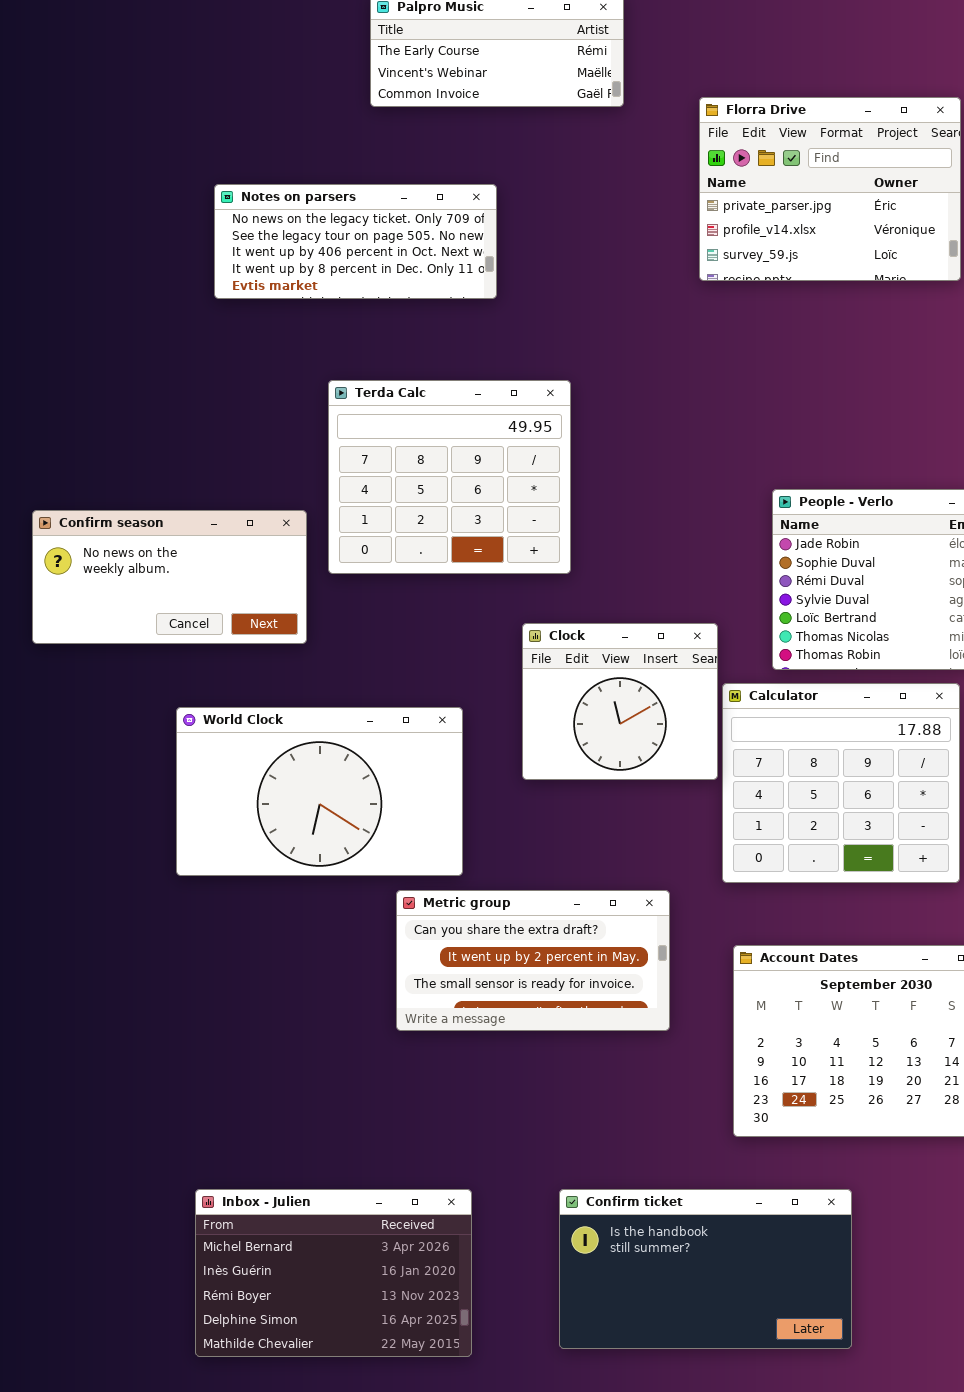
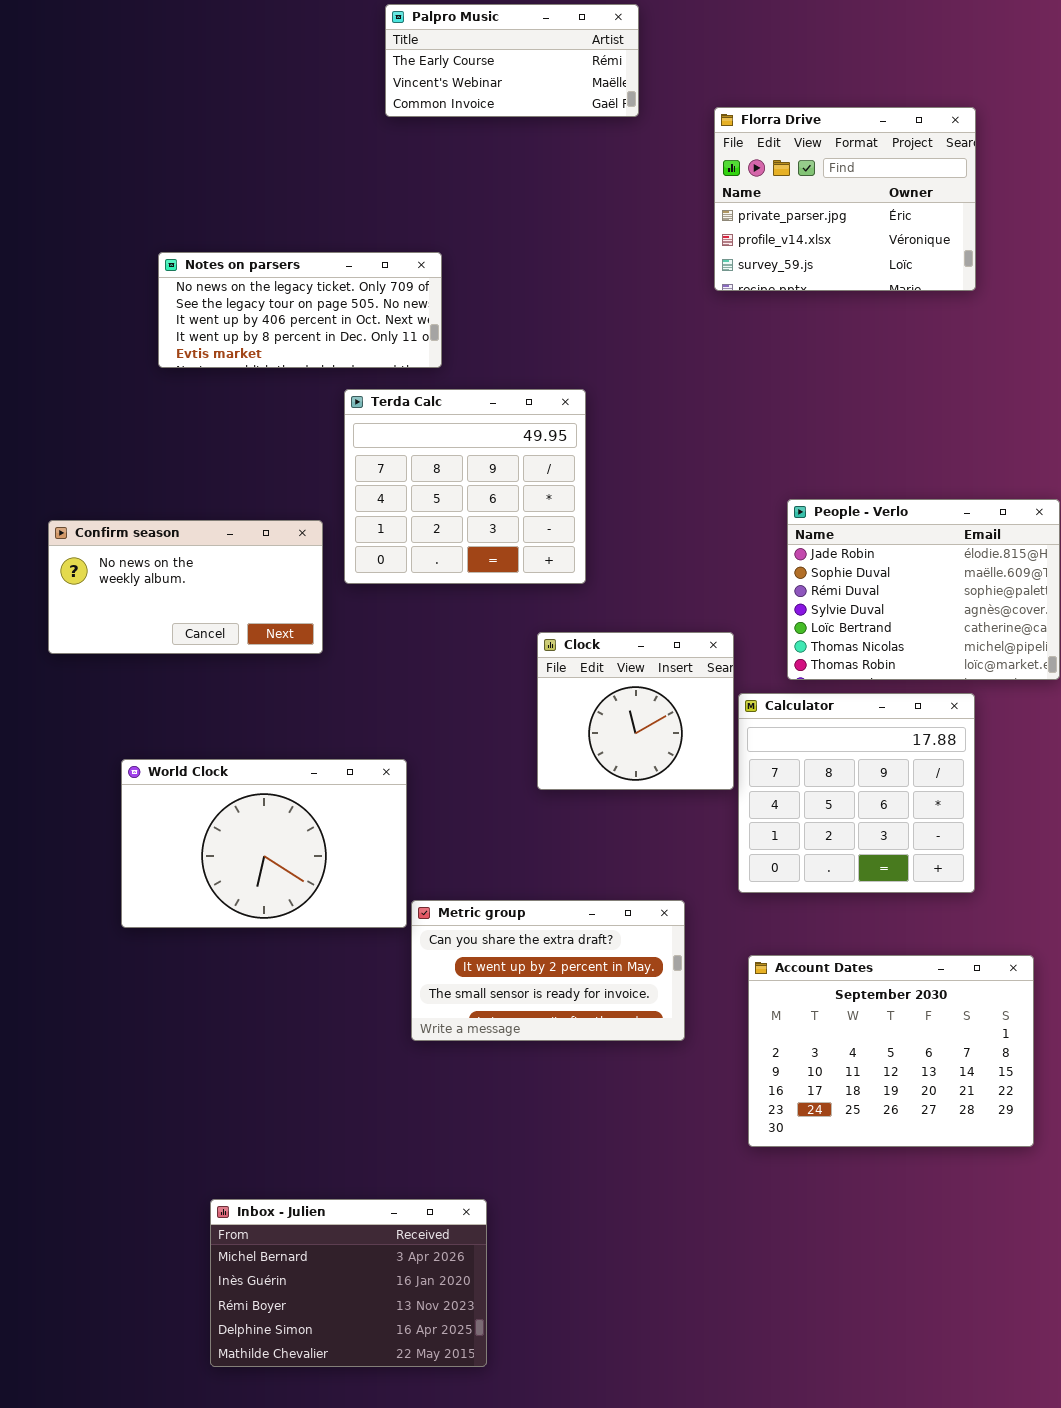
Notes on parsers: [214,184,497,299] -> [158,252,442,368], moved
World Clock: [176,707,463,876] -> [121,759,407,928], moved
Confirm ticket: [559,1189,852,1349] -> none, closed

